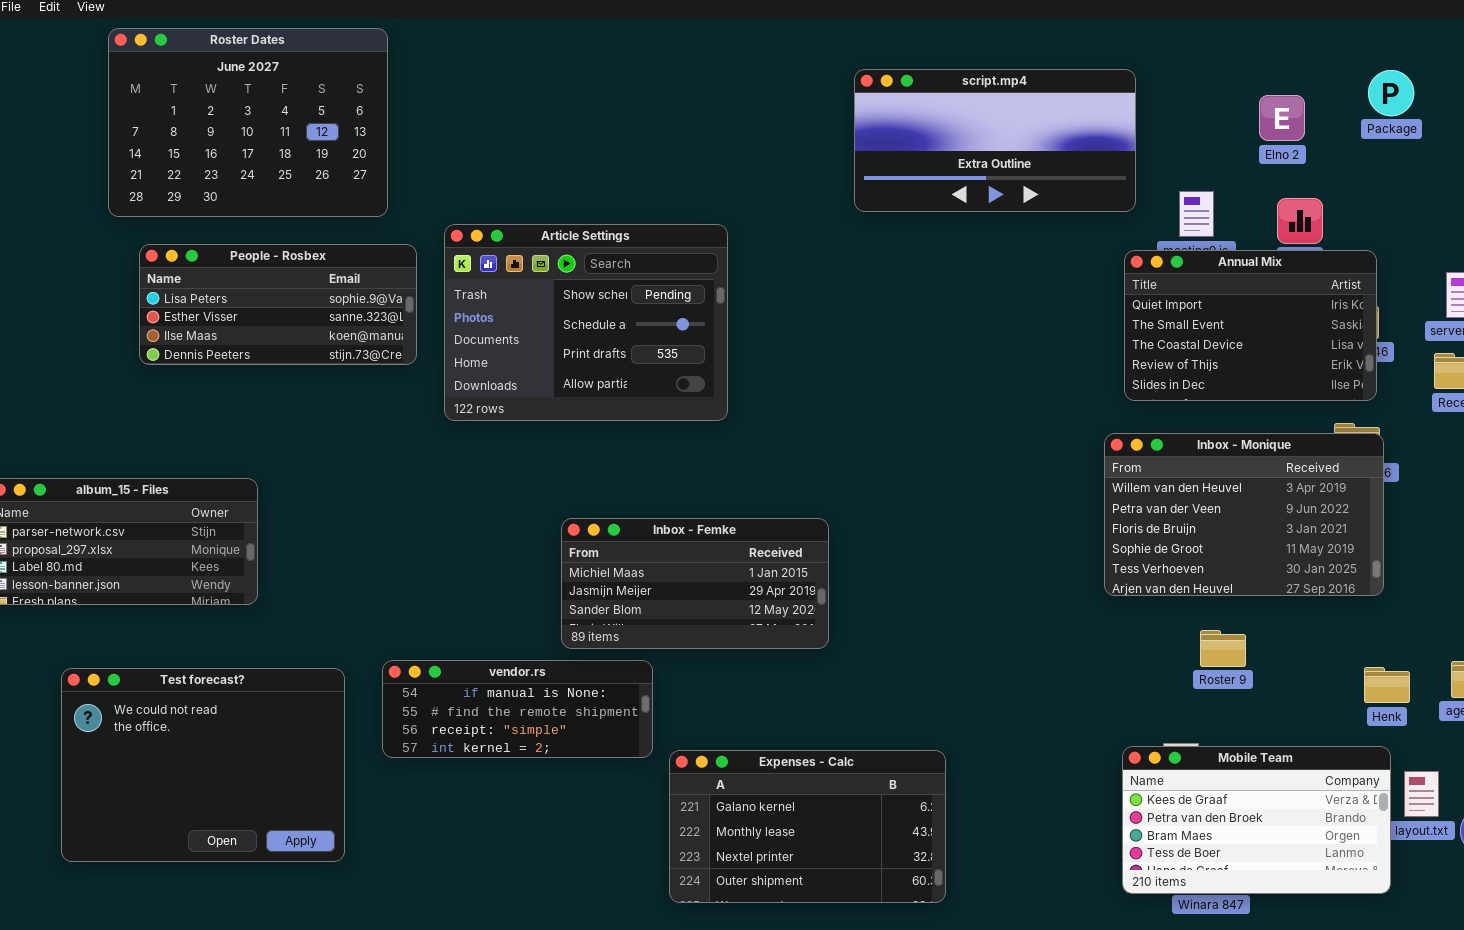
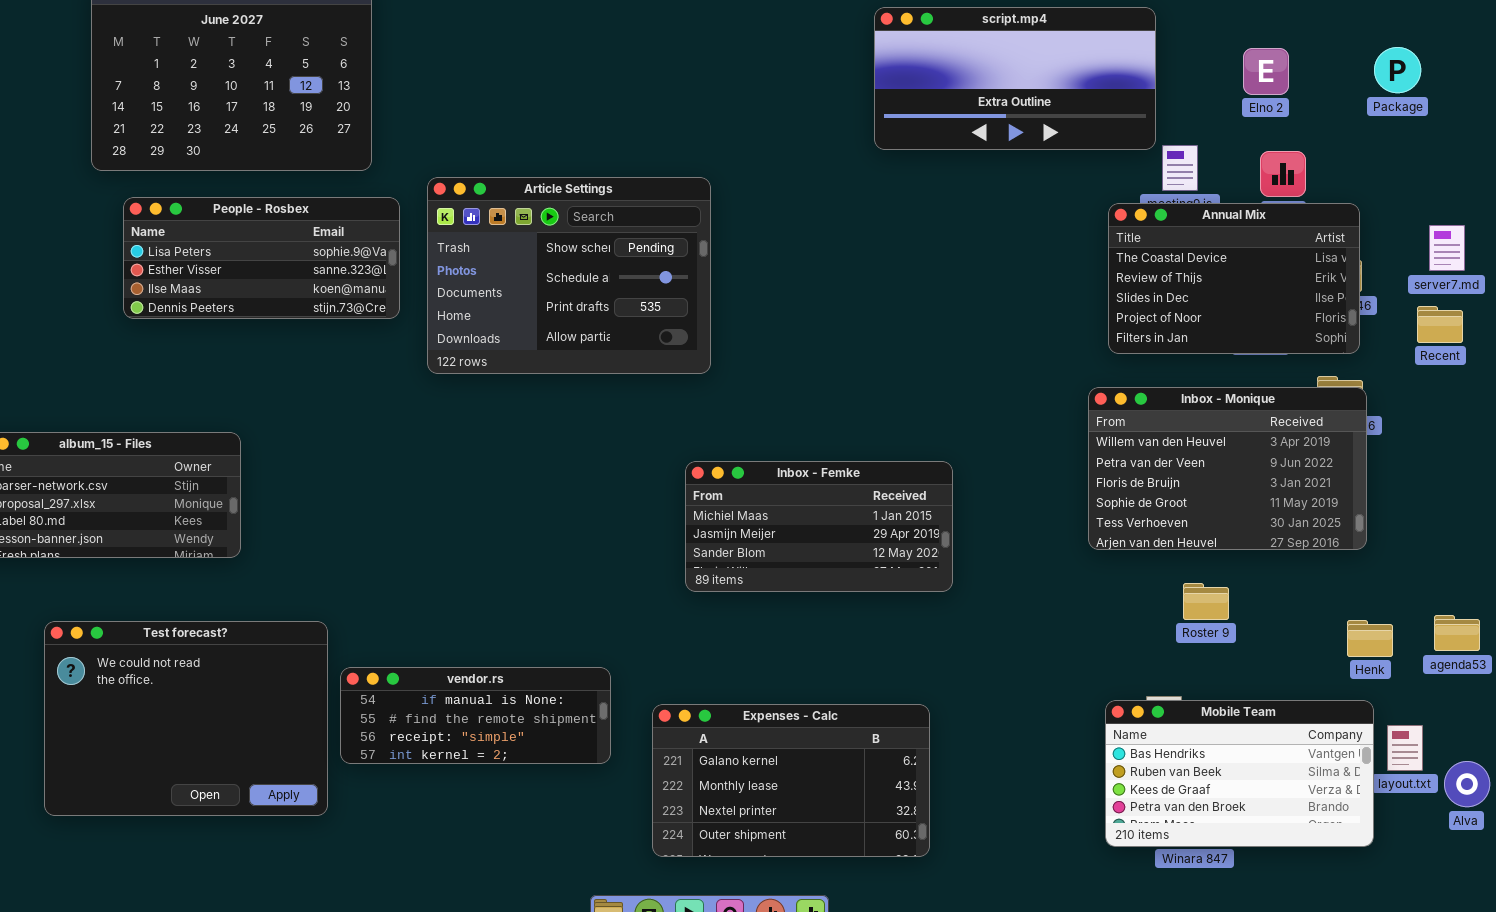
script.mp4: [854,69,1136,212] -> [874,7,1156,150], moved
Package: [1368,70,1414,116] -> [1374,47,1421,93], moved
Annual Mix: [1124,250,1377,401] -> [1108,203,1360,354], scrolled down 2 rows
Inbox - Femke: [561,518,829,649] -> [685,461,953,592], moved
vendor.rs: [382,660,653,758] -> [340,667,611,764], moved
Mobile Team: [1122,746,1391,894] -> [1105,700,1374,847], scrolled up 2 rows

